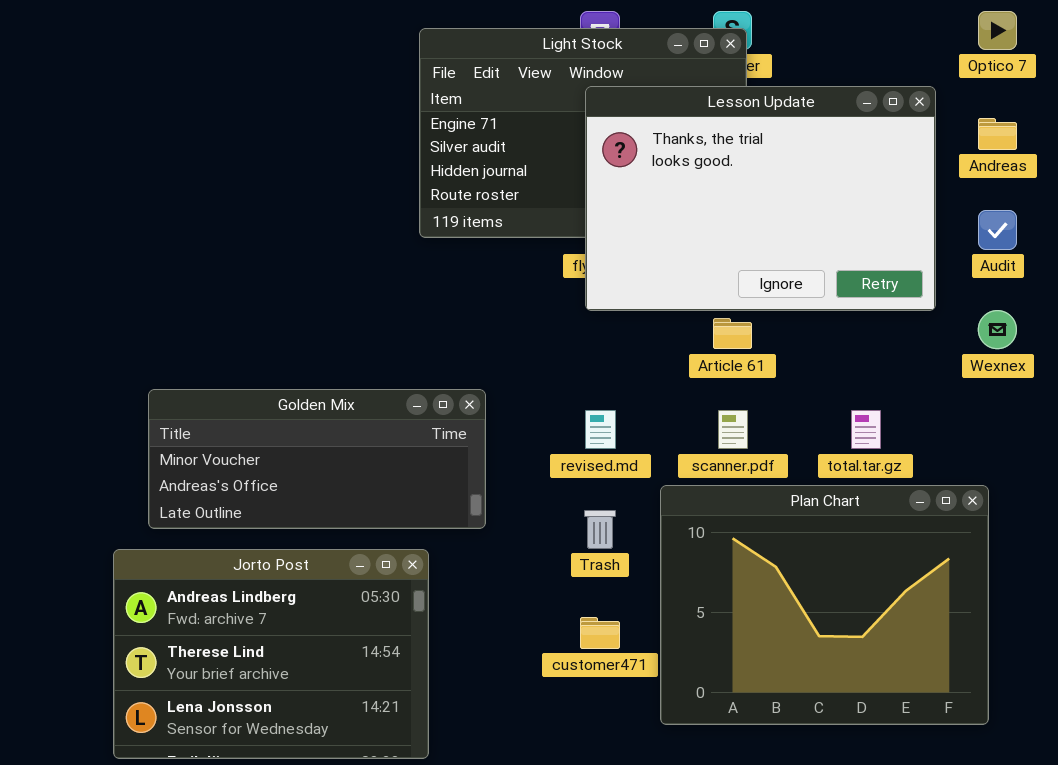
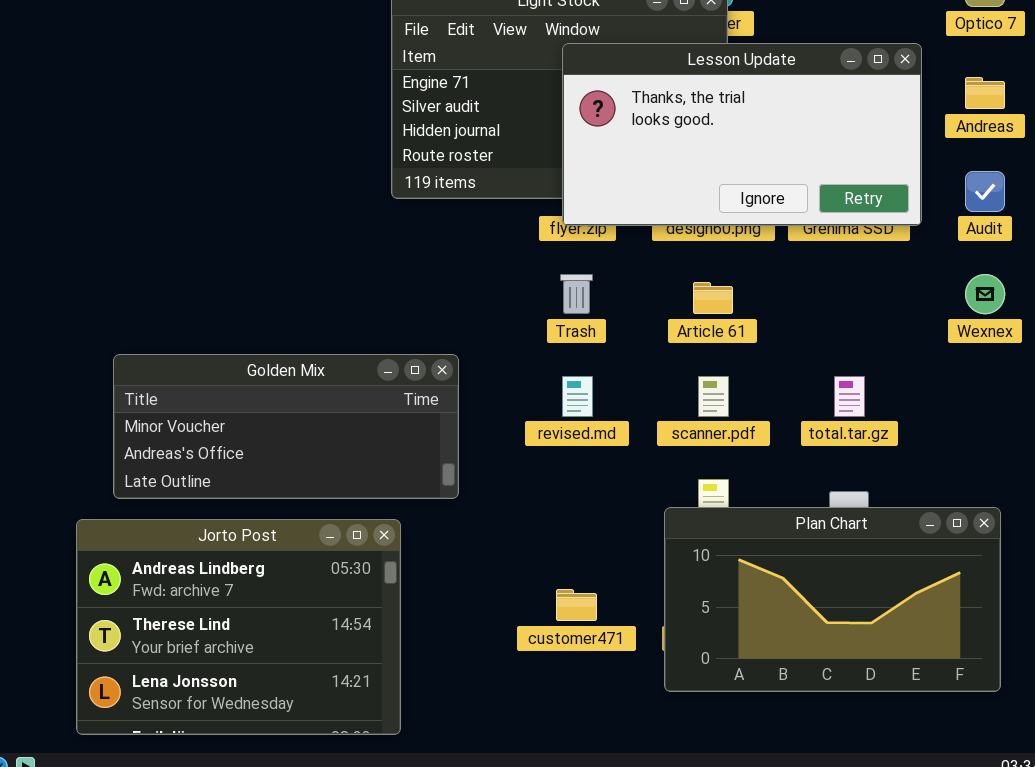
Lesson Update: [585,86,936,311] -> [562,43,922,226], resized
Plan Chart: [660,485,989,725] -> [664,507,1001,692], moved, resized
Trash: [584,510,616,549] -> [560,274,593,314], moved

